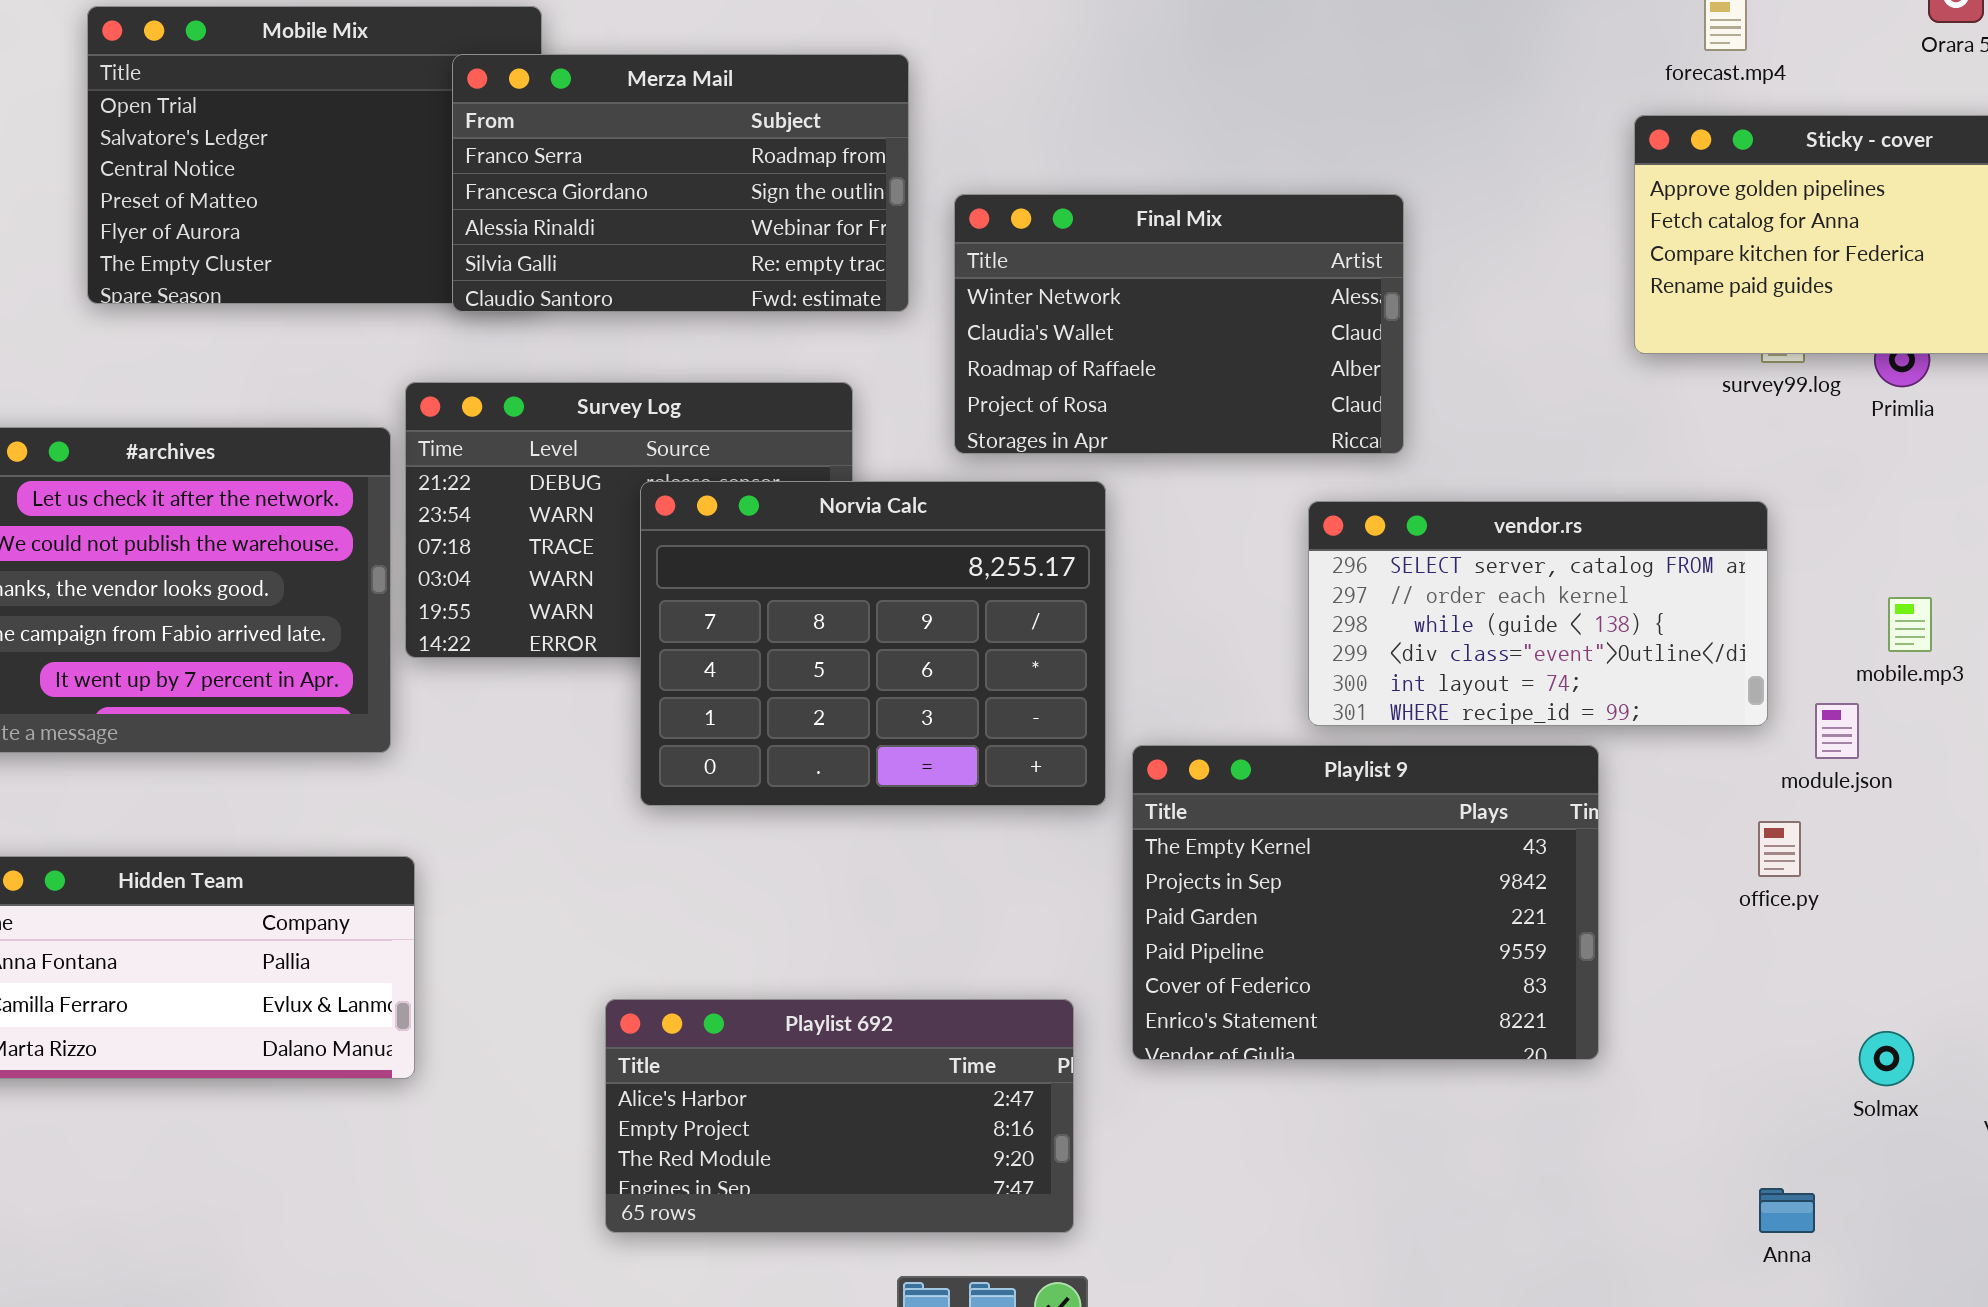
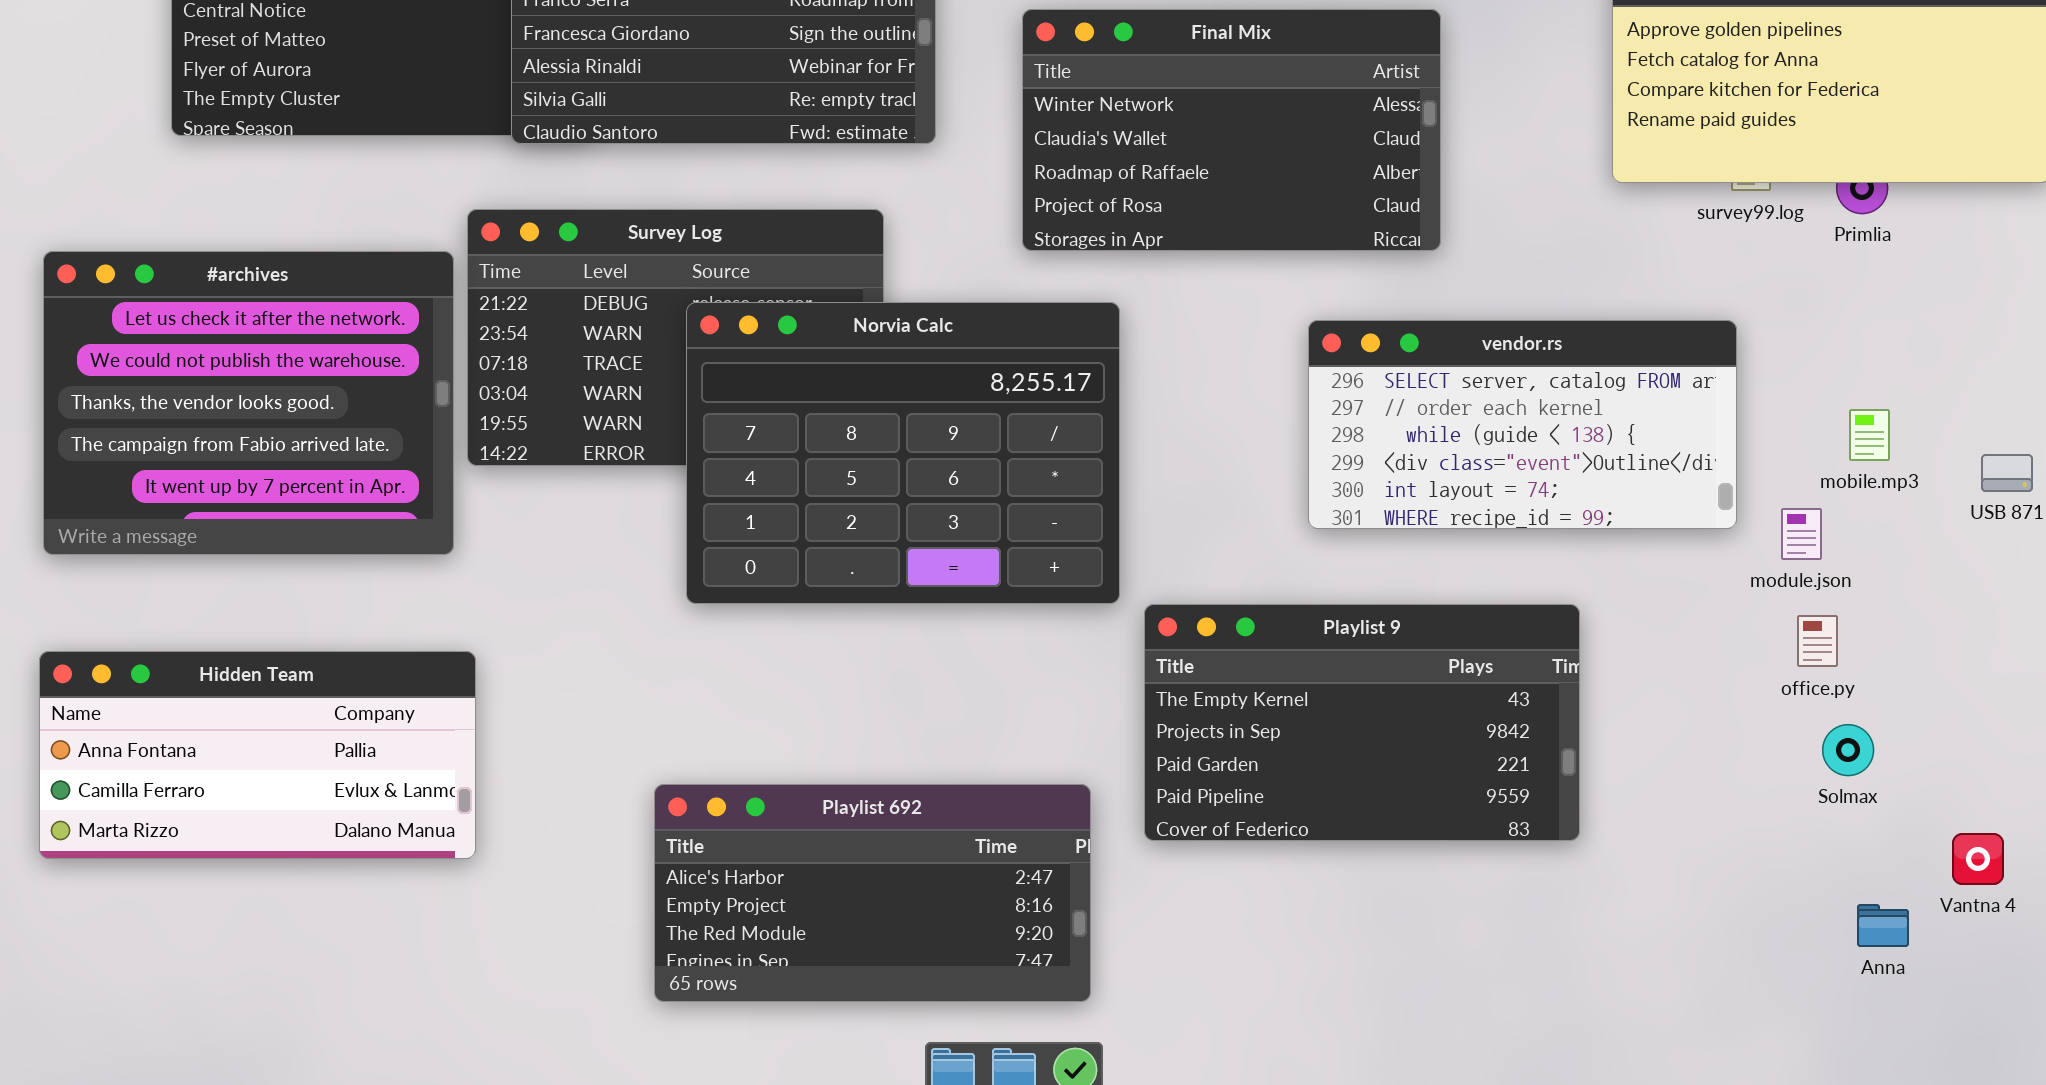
Final Mix: [954,194,1404,454] -> [1022,9,1441,251], moved
Playlist 9: [1132,745,1599,1060] -> [1144,604,1580,841], resized
office.py: [1758,821,1801,877] -> [1797,615,1838,667], moved
Solmax: [1859,1031,1914,1086] -> [1822,724,1874,776], moved
Anna: [1759,1188,1815,1233] -> [1857,904,1909,947], moved

